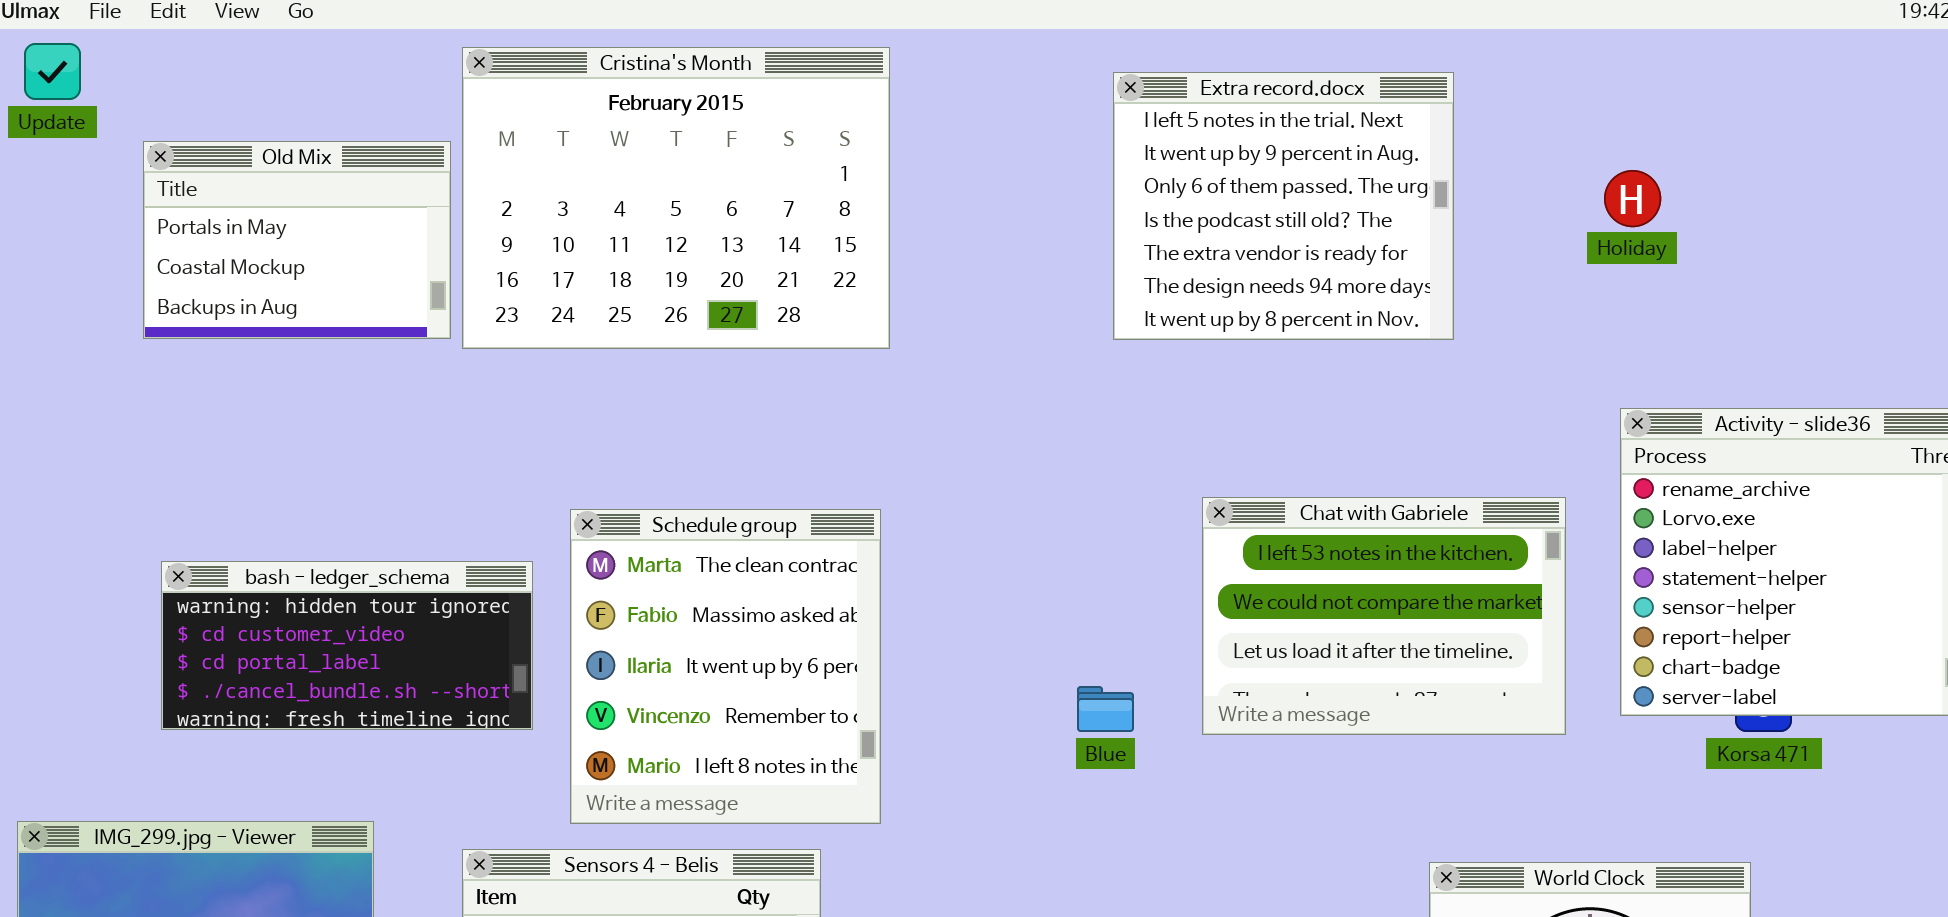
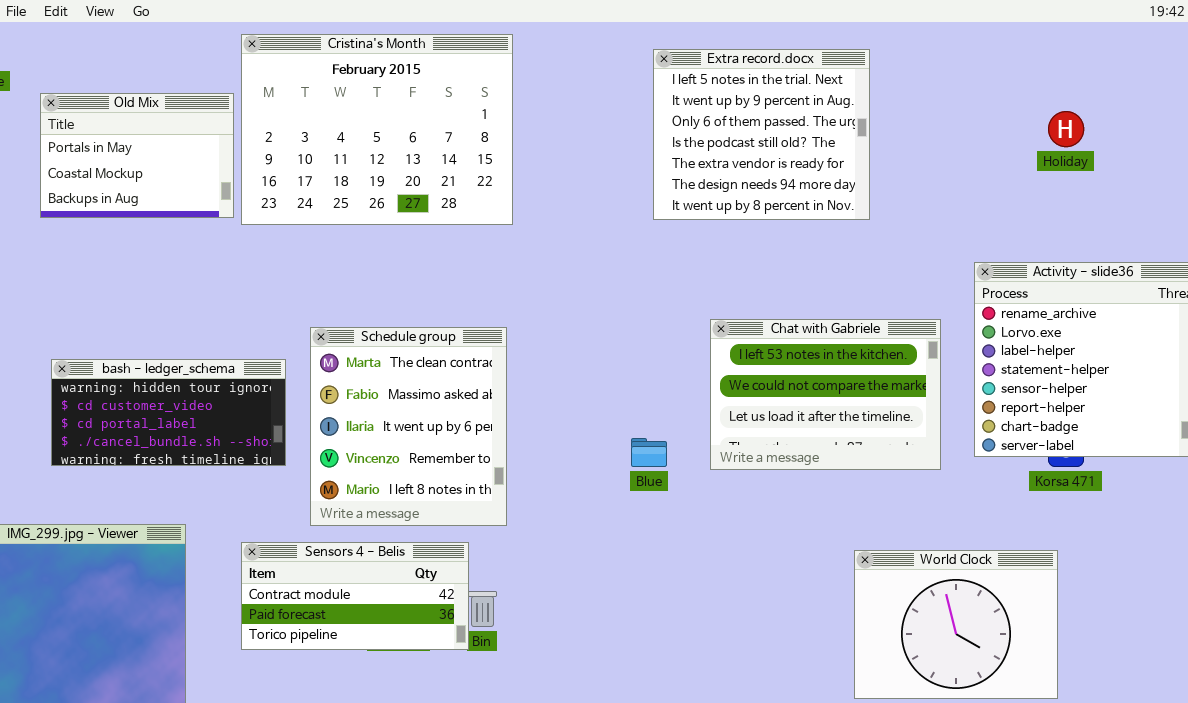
Holiday: [1604,170,1661,227] -> [1048,111,1084,147], moved

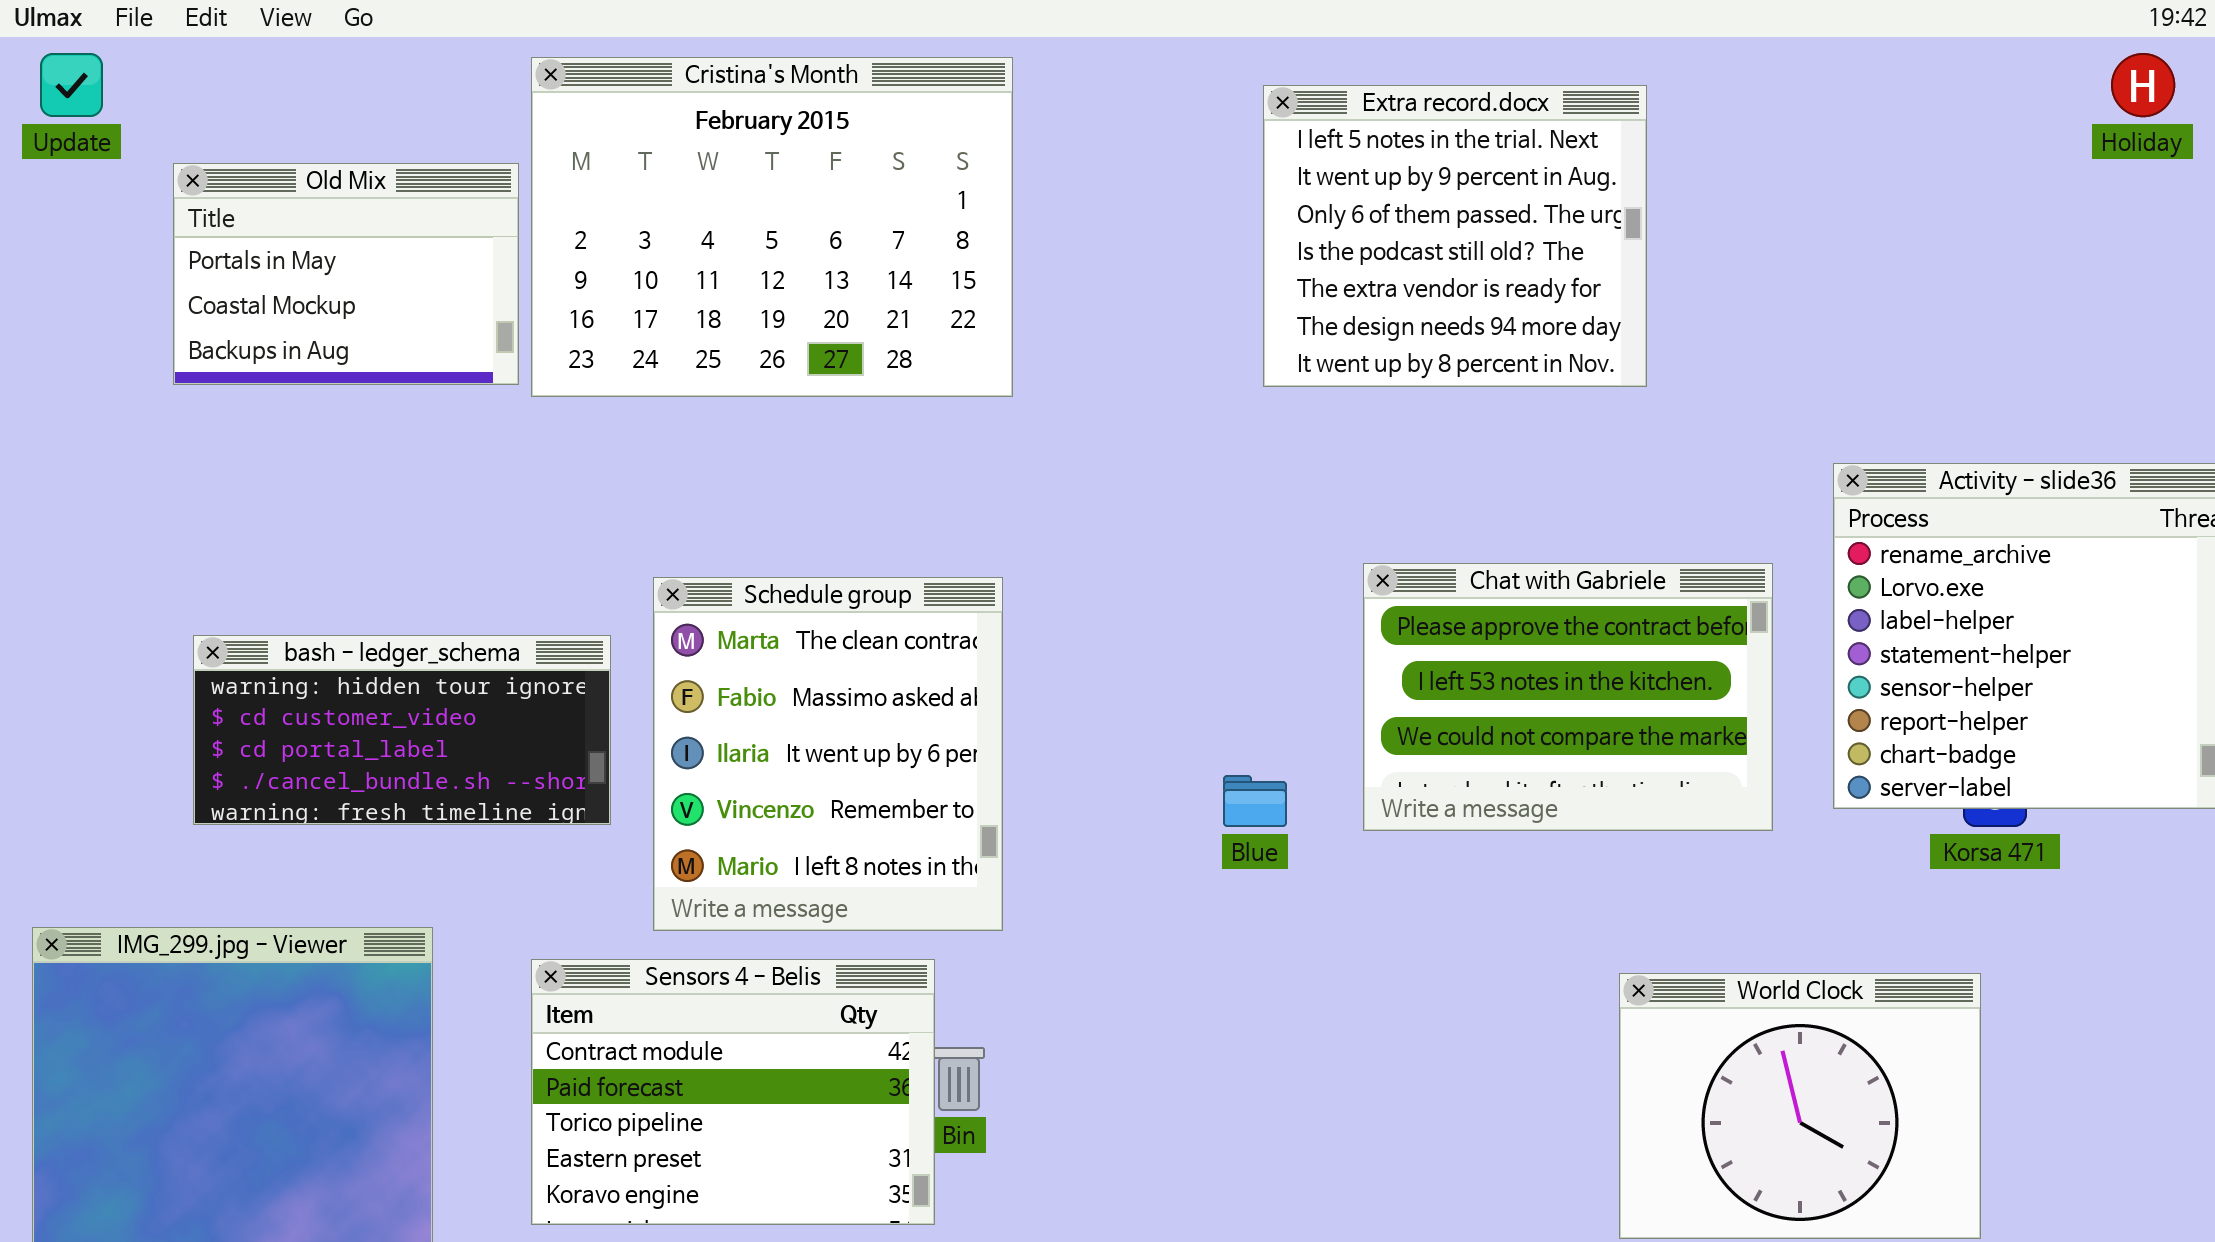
Holiday: [1048,111,1084,147] -> [2111,53,2175,117], moved
Chat with Gabriele: [710,319,941,470] -> [1363,563,1773,831], scrolled up 1 row
Sensors 4 - Belis: [241,542,469,650] -> [531,959,935,1225], resized

